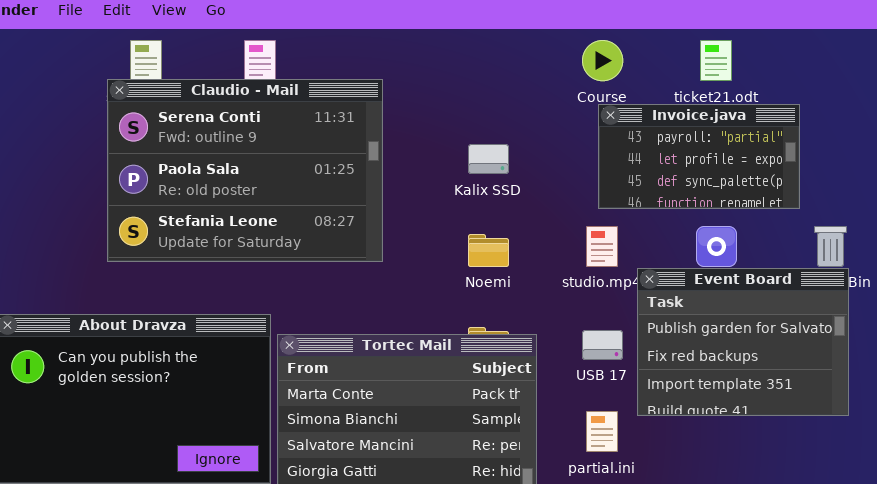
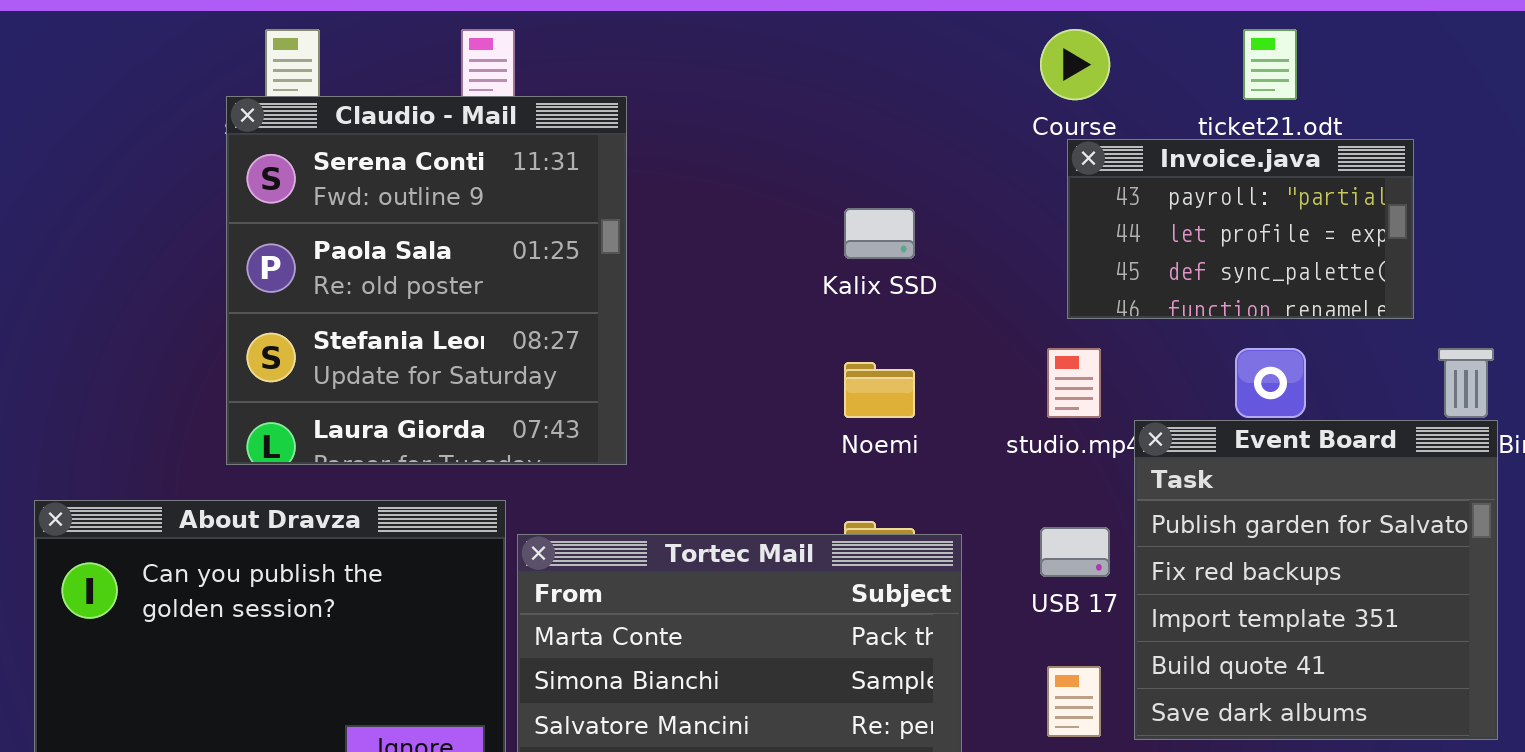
Claudio - Mail: [107,79,383,262] -> [226,96,627,465], resized
Event Board: [637,268,849,416] -> [1134,420,1498,740], resized

